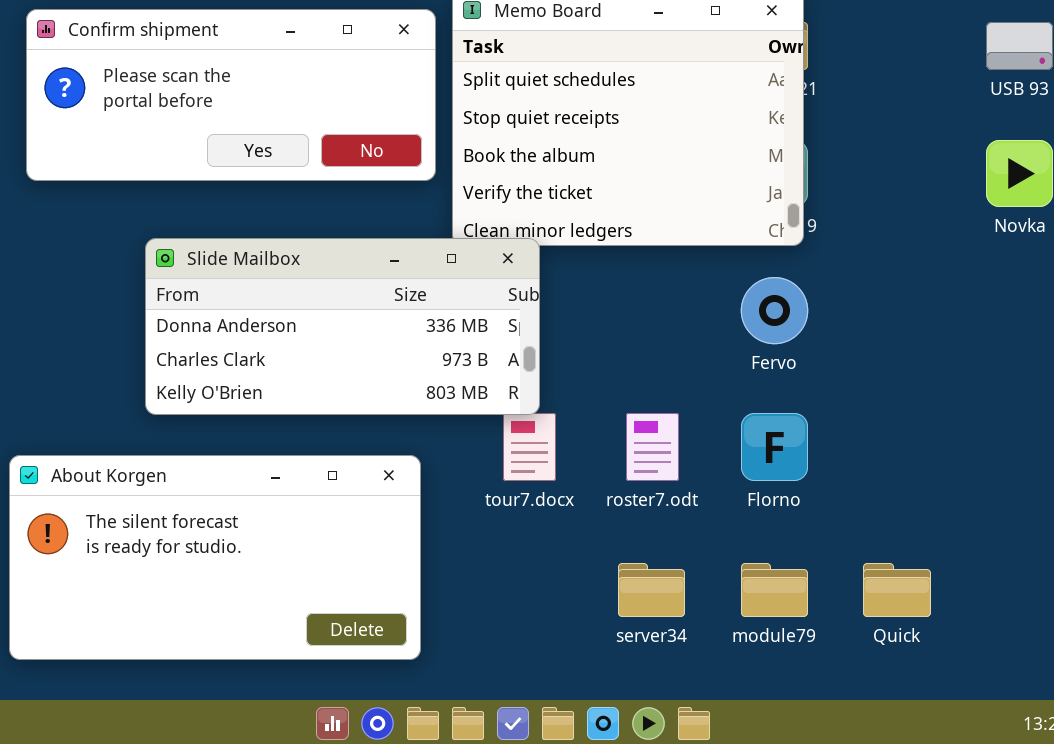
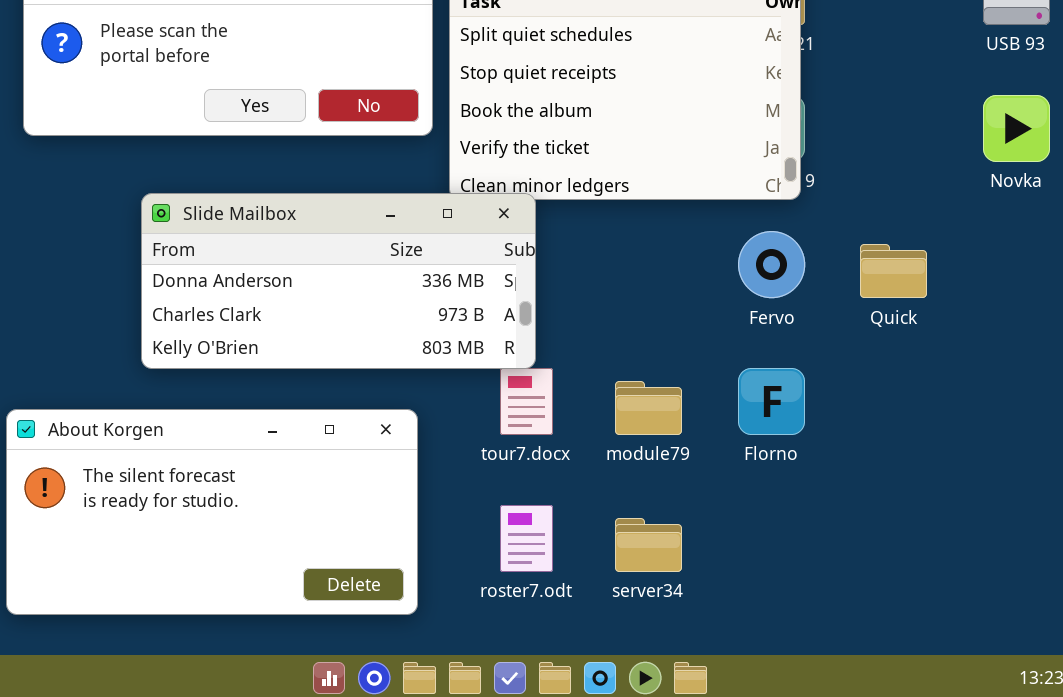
roster7.odt: [626,413,679,481] -> [500,505,553,572], moved
module79: [741,563,808,617] -> [615,381,682,435], moved
Quick: [863,563,931,617] -> [860,244,927,298], moved

